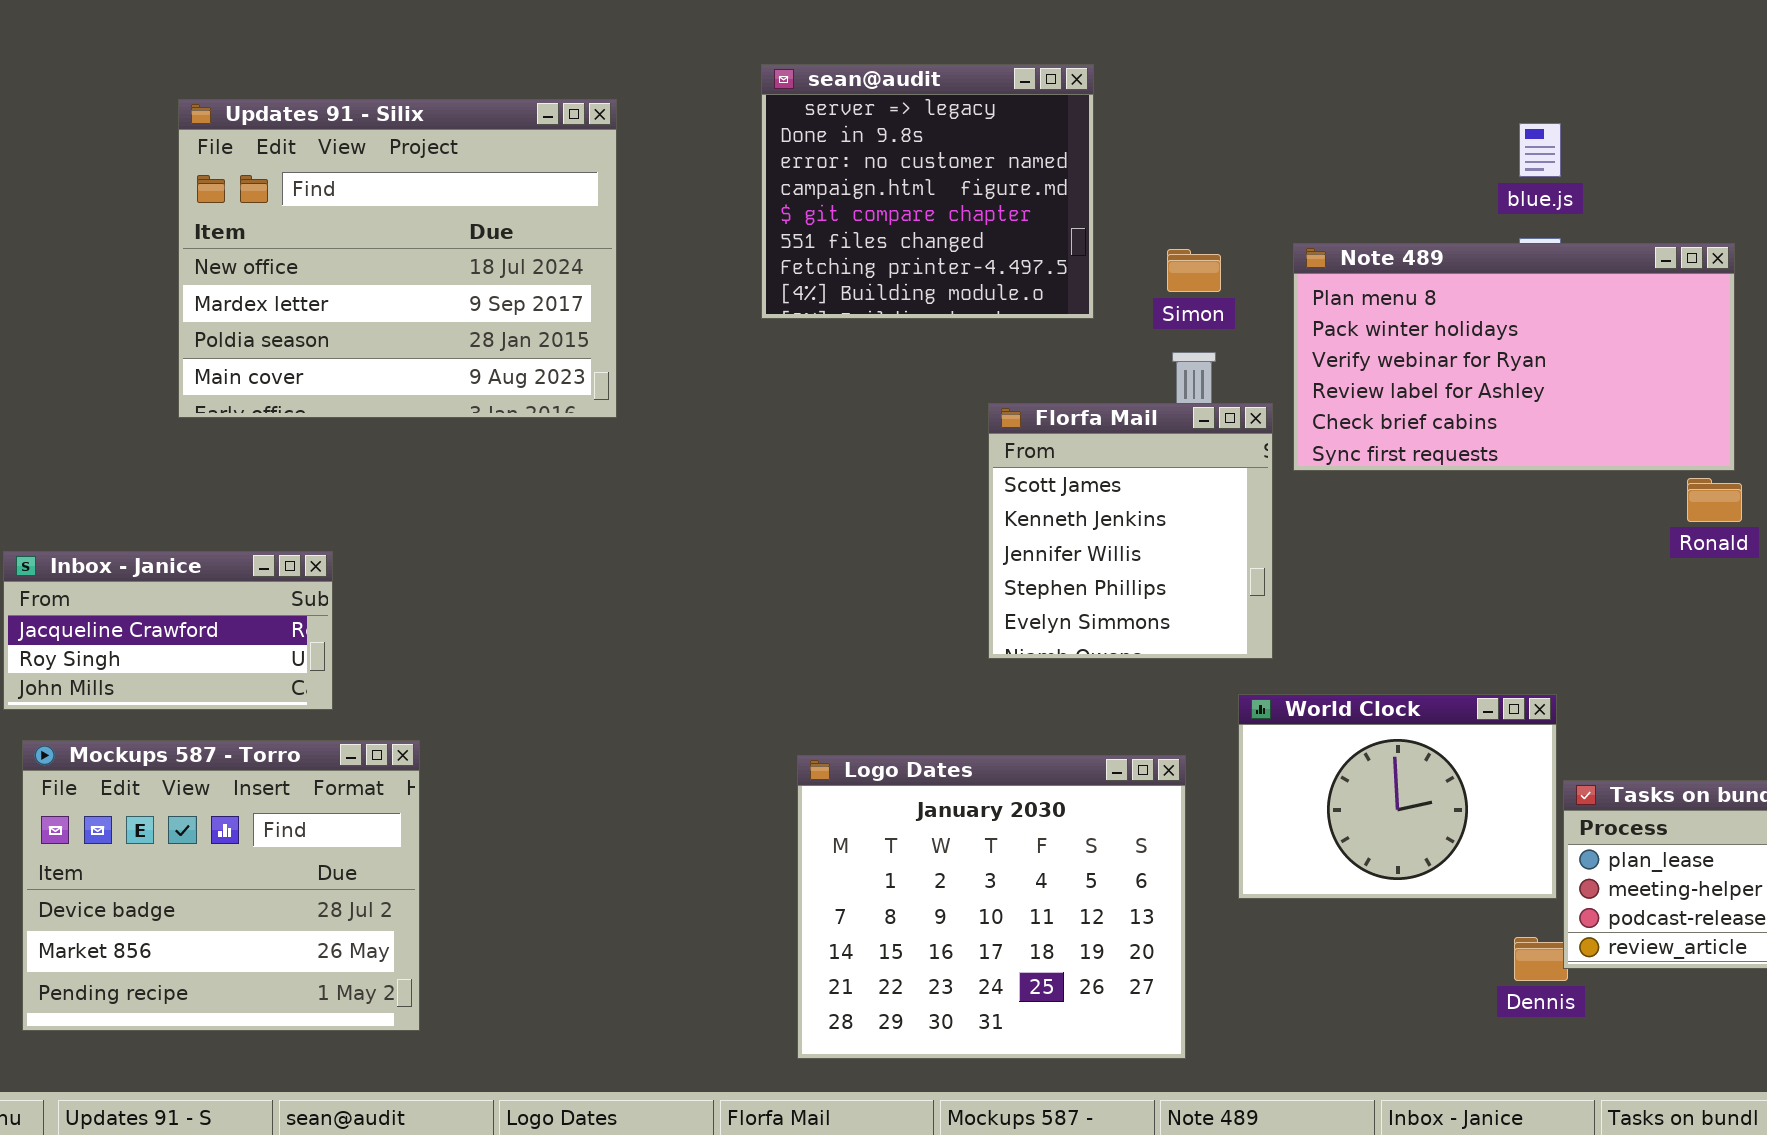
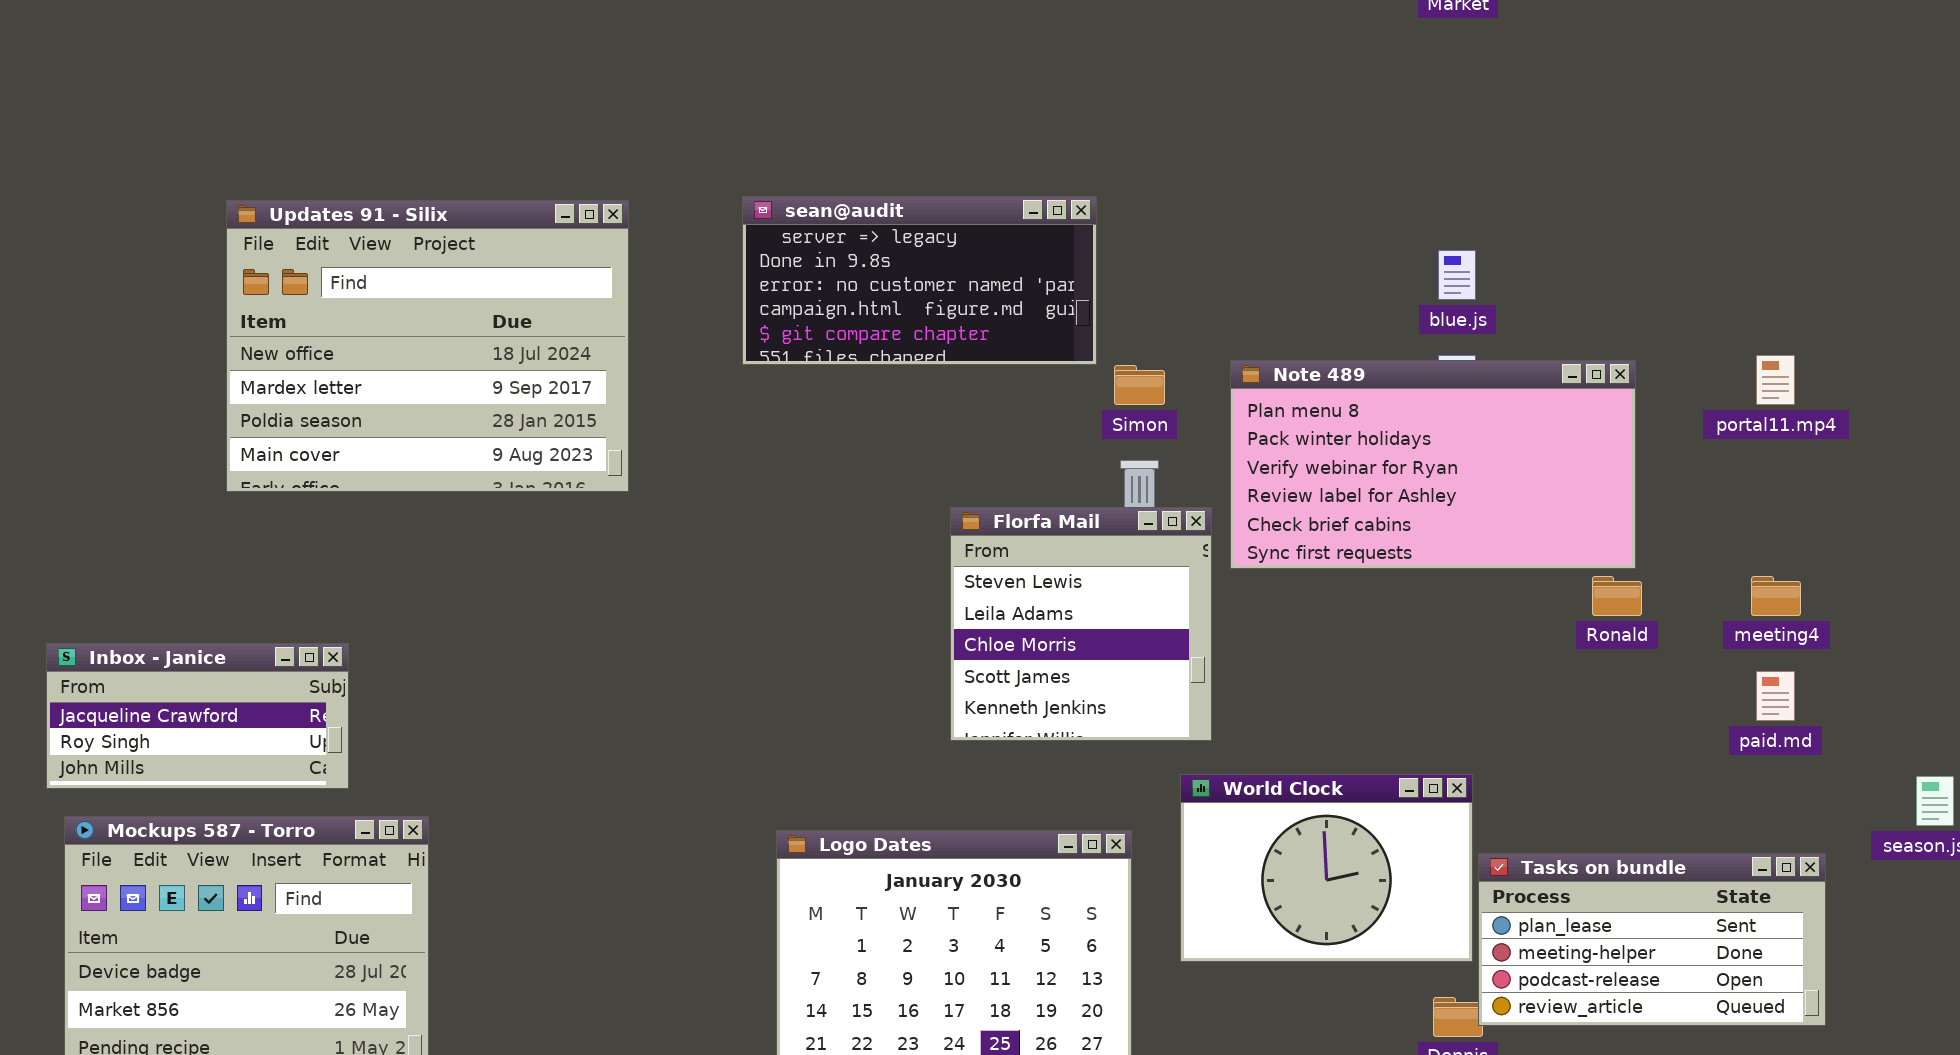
sean@audit: [761,64,1094,319] -> [742,196,1097,365], resized
Updates 91 - Silix: [178,99,617,418] -> [226,200,629,492], moved
Florfa Mail: [988,403,1273,659] -> [950,507,1212,741], scrolled up 3 rows

